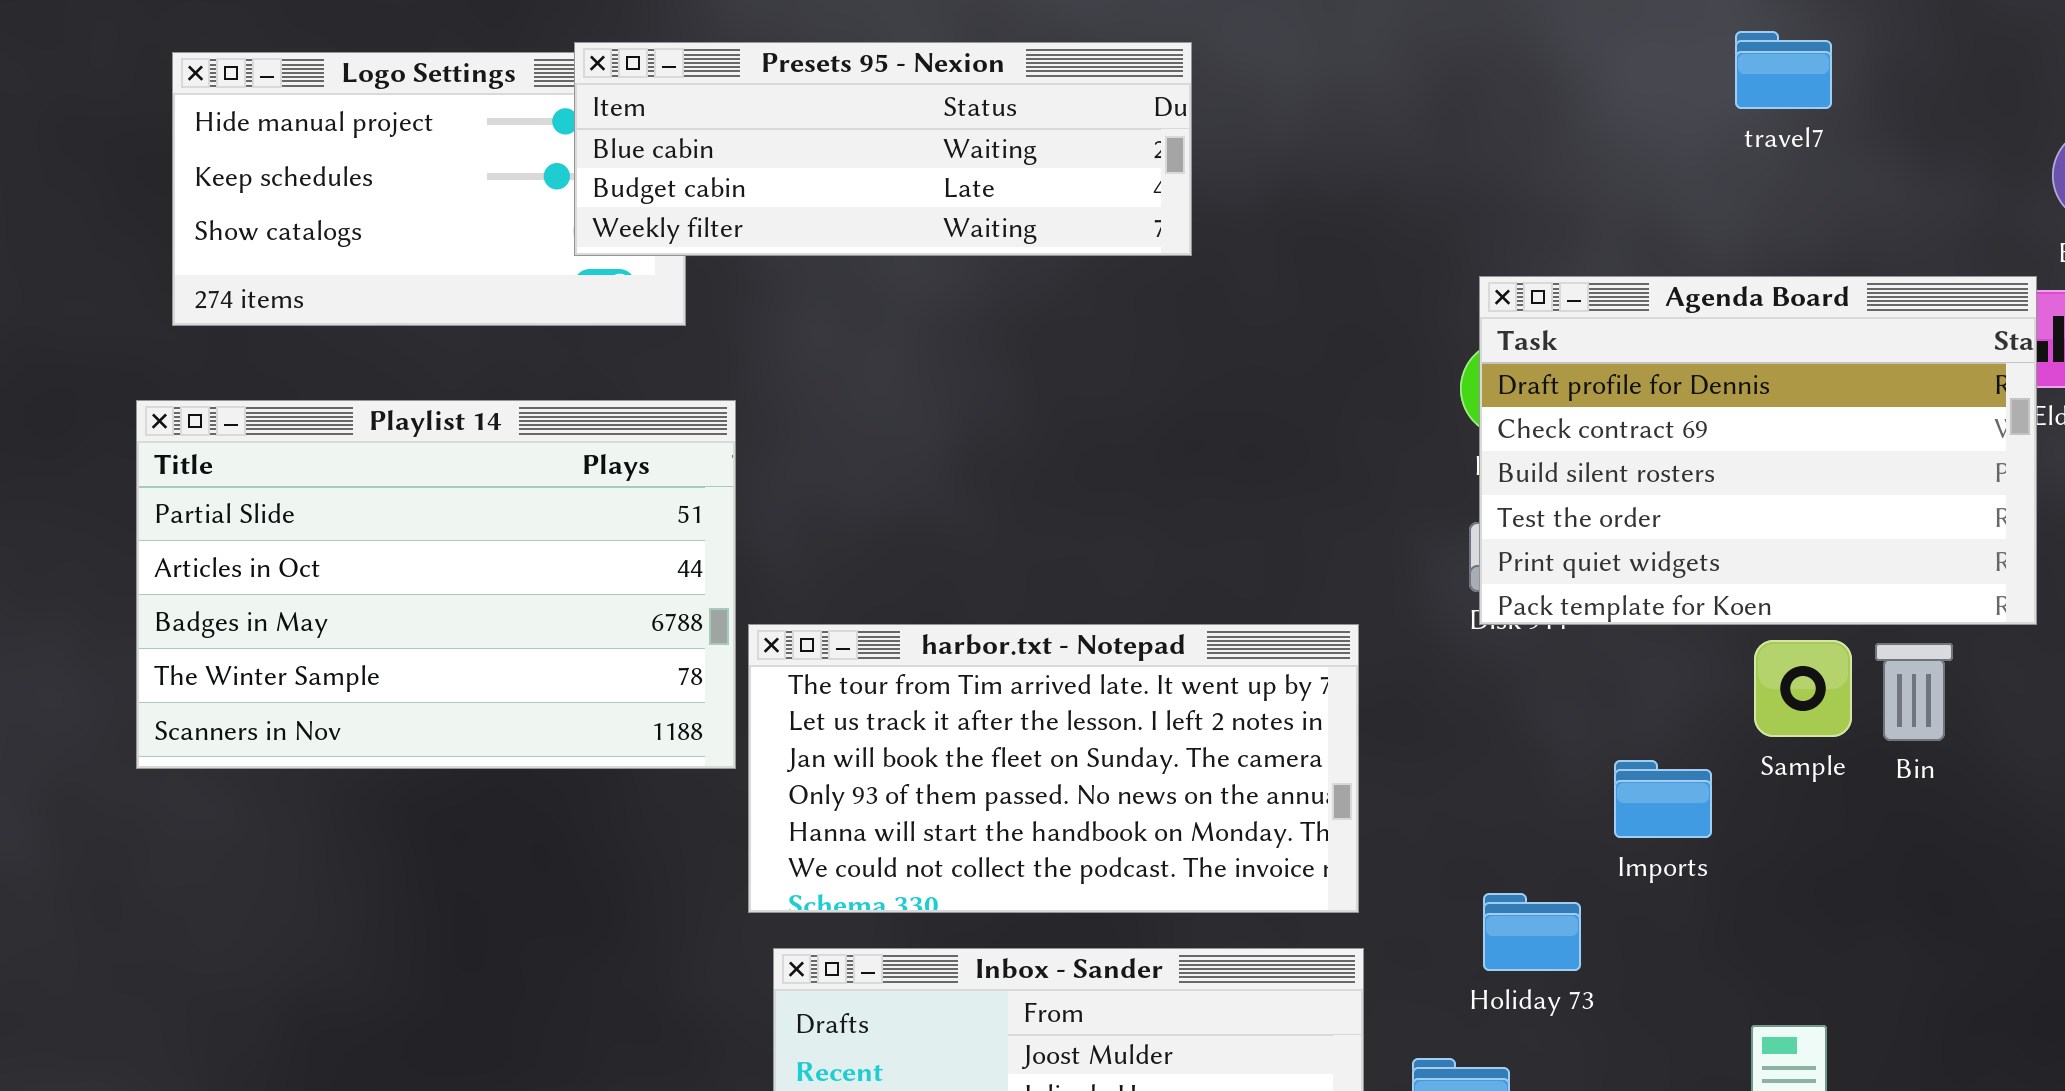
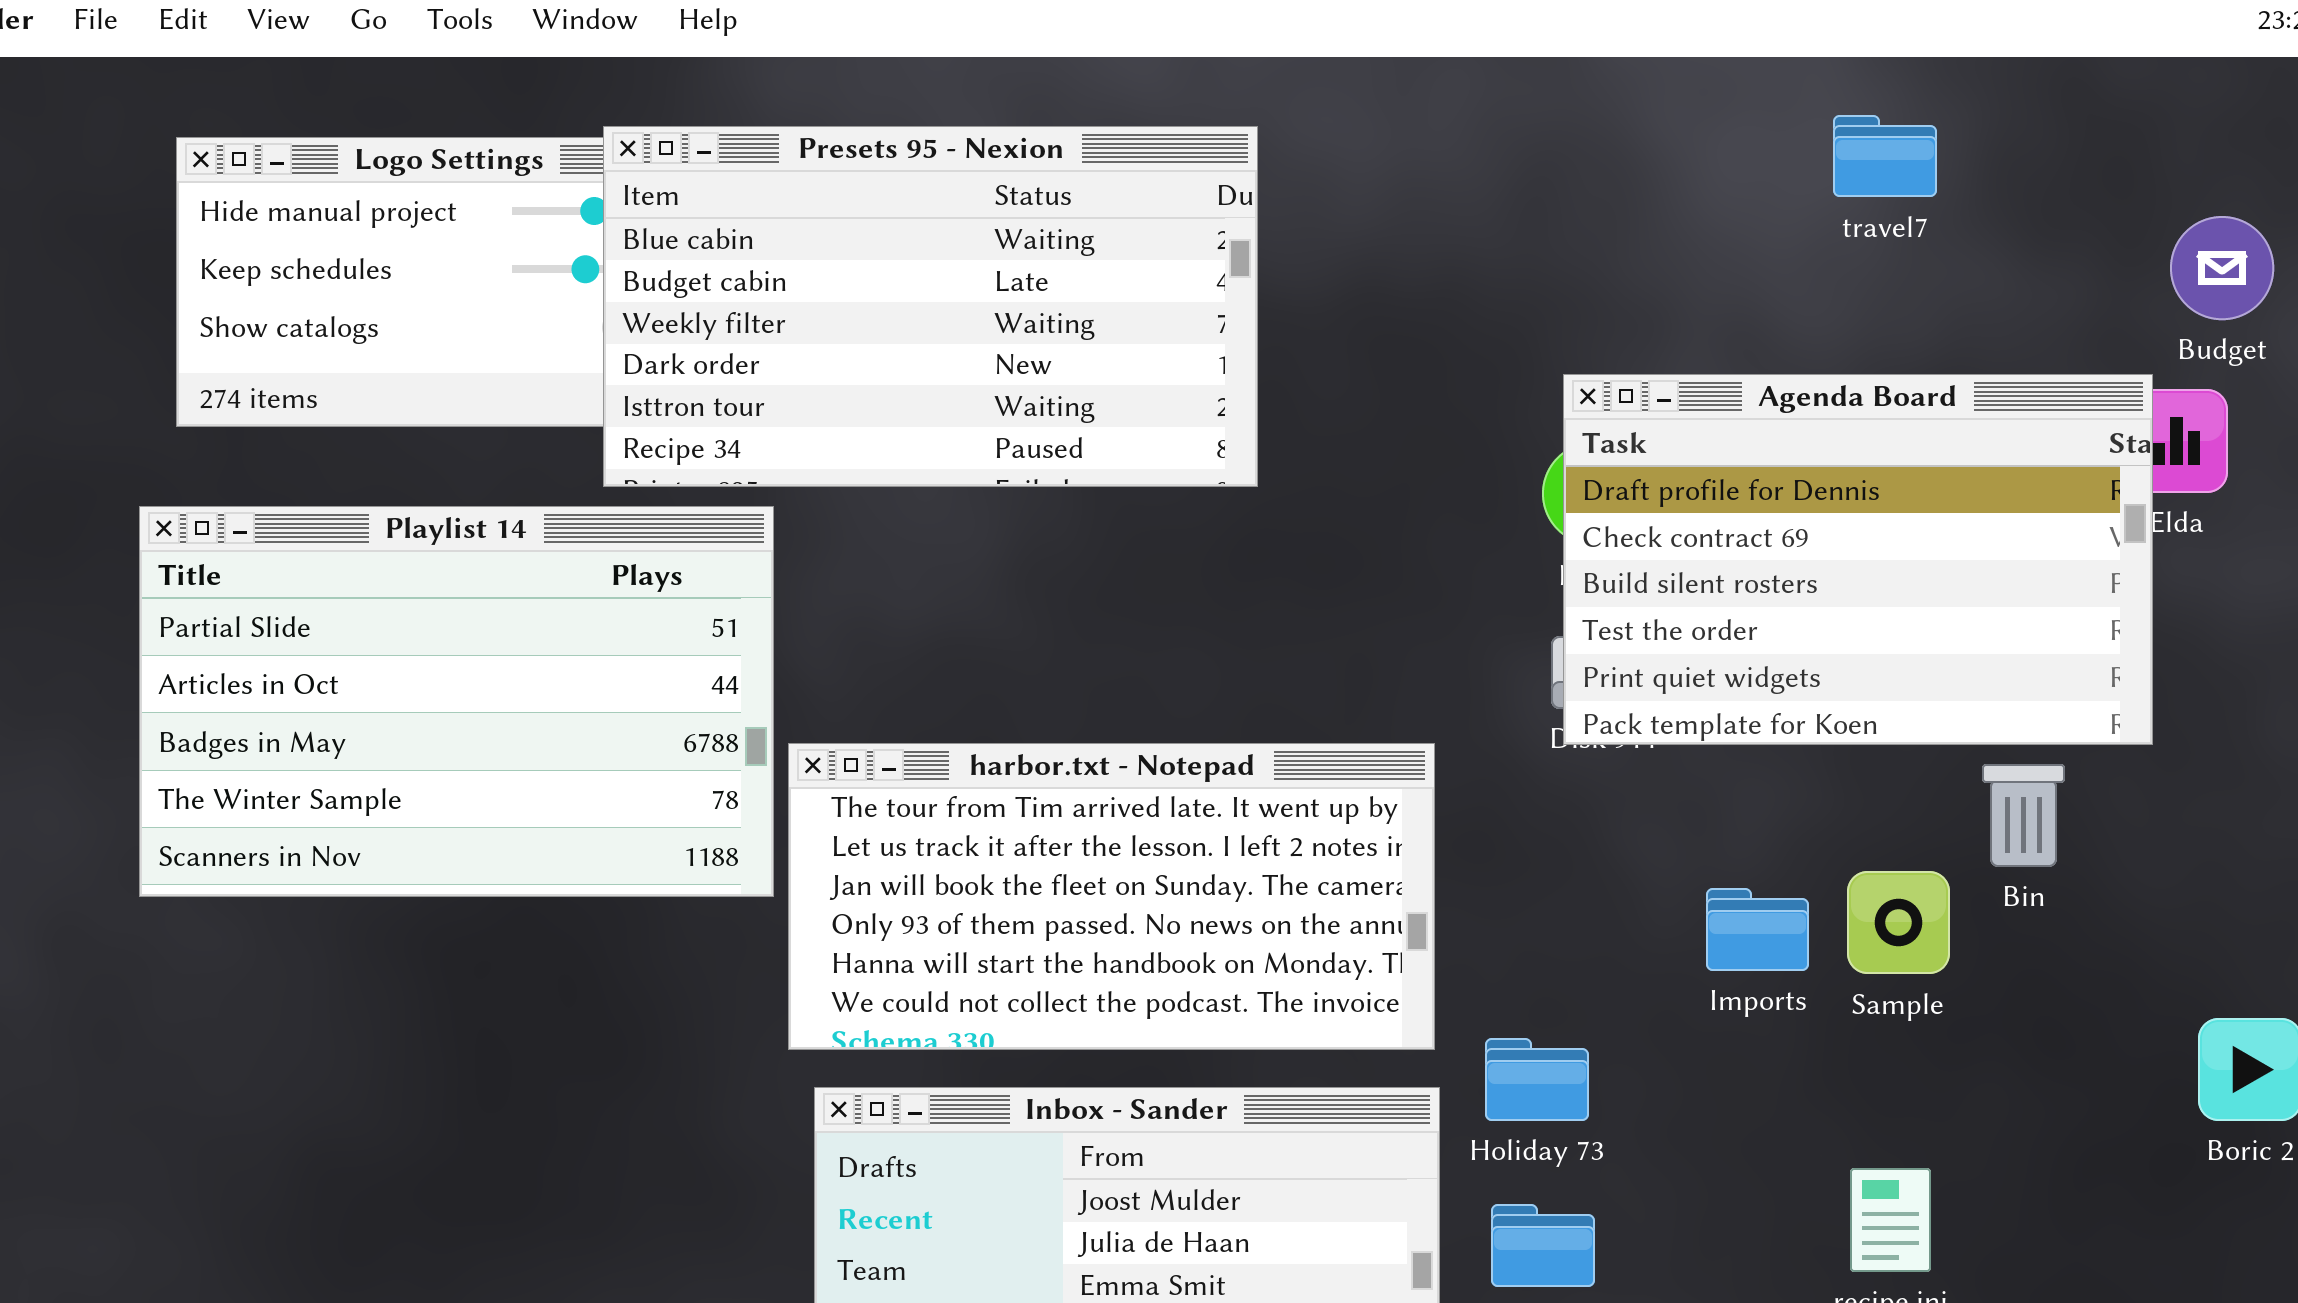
Presets 95 - Nexion: [574,42,1192,256] -> [603,126,1258,487], resized
Sample: [1754,640,1852,737] -> [1847,871,1950,974], moved
Holiday 73: [1483,893,1581,971] -> [1485,1038,1589,1121], moved

